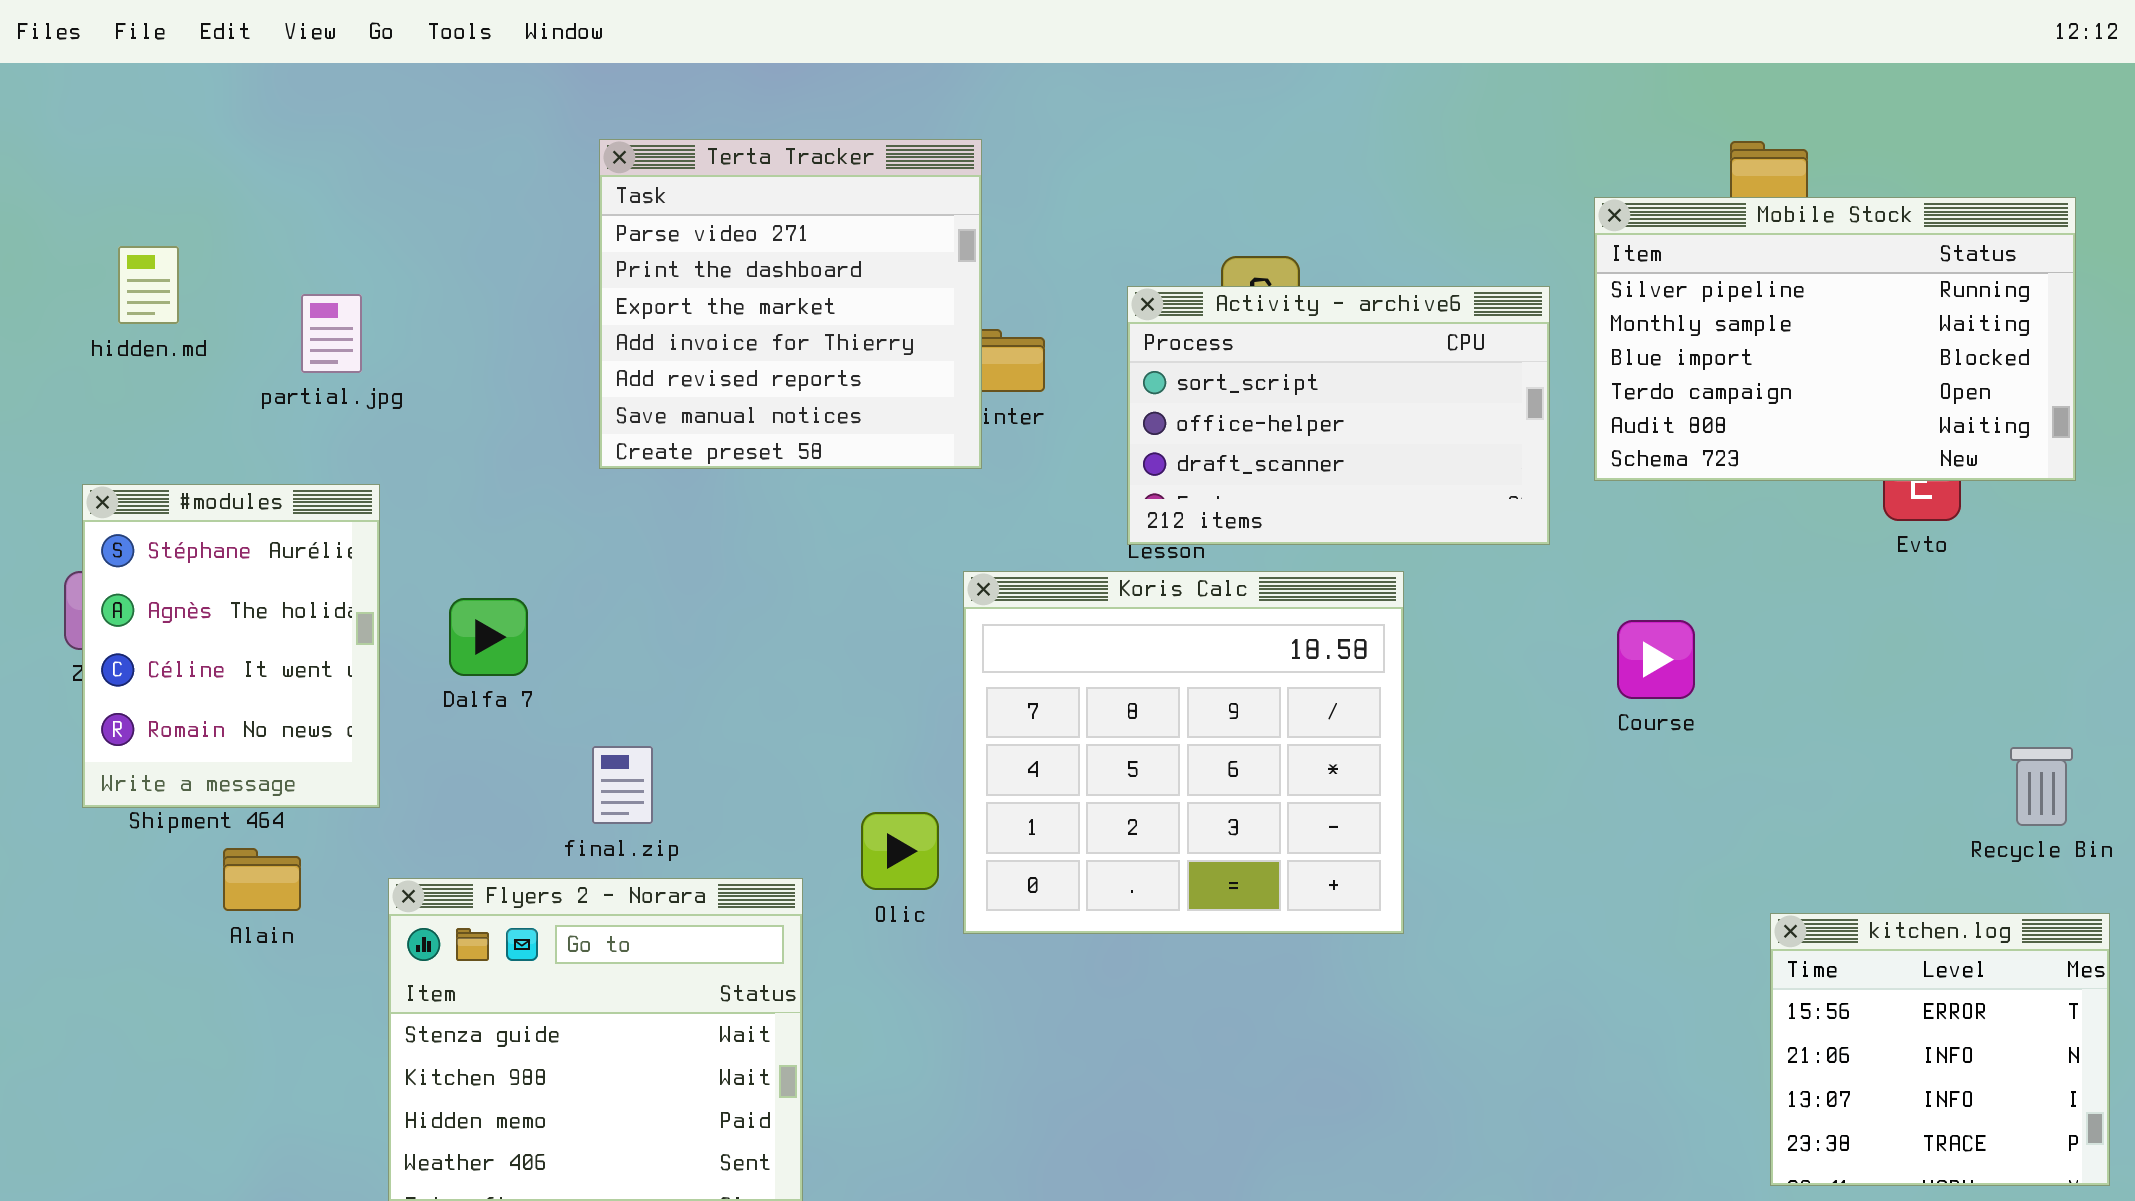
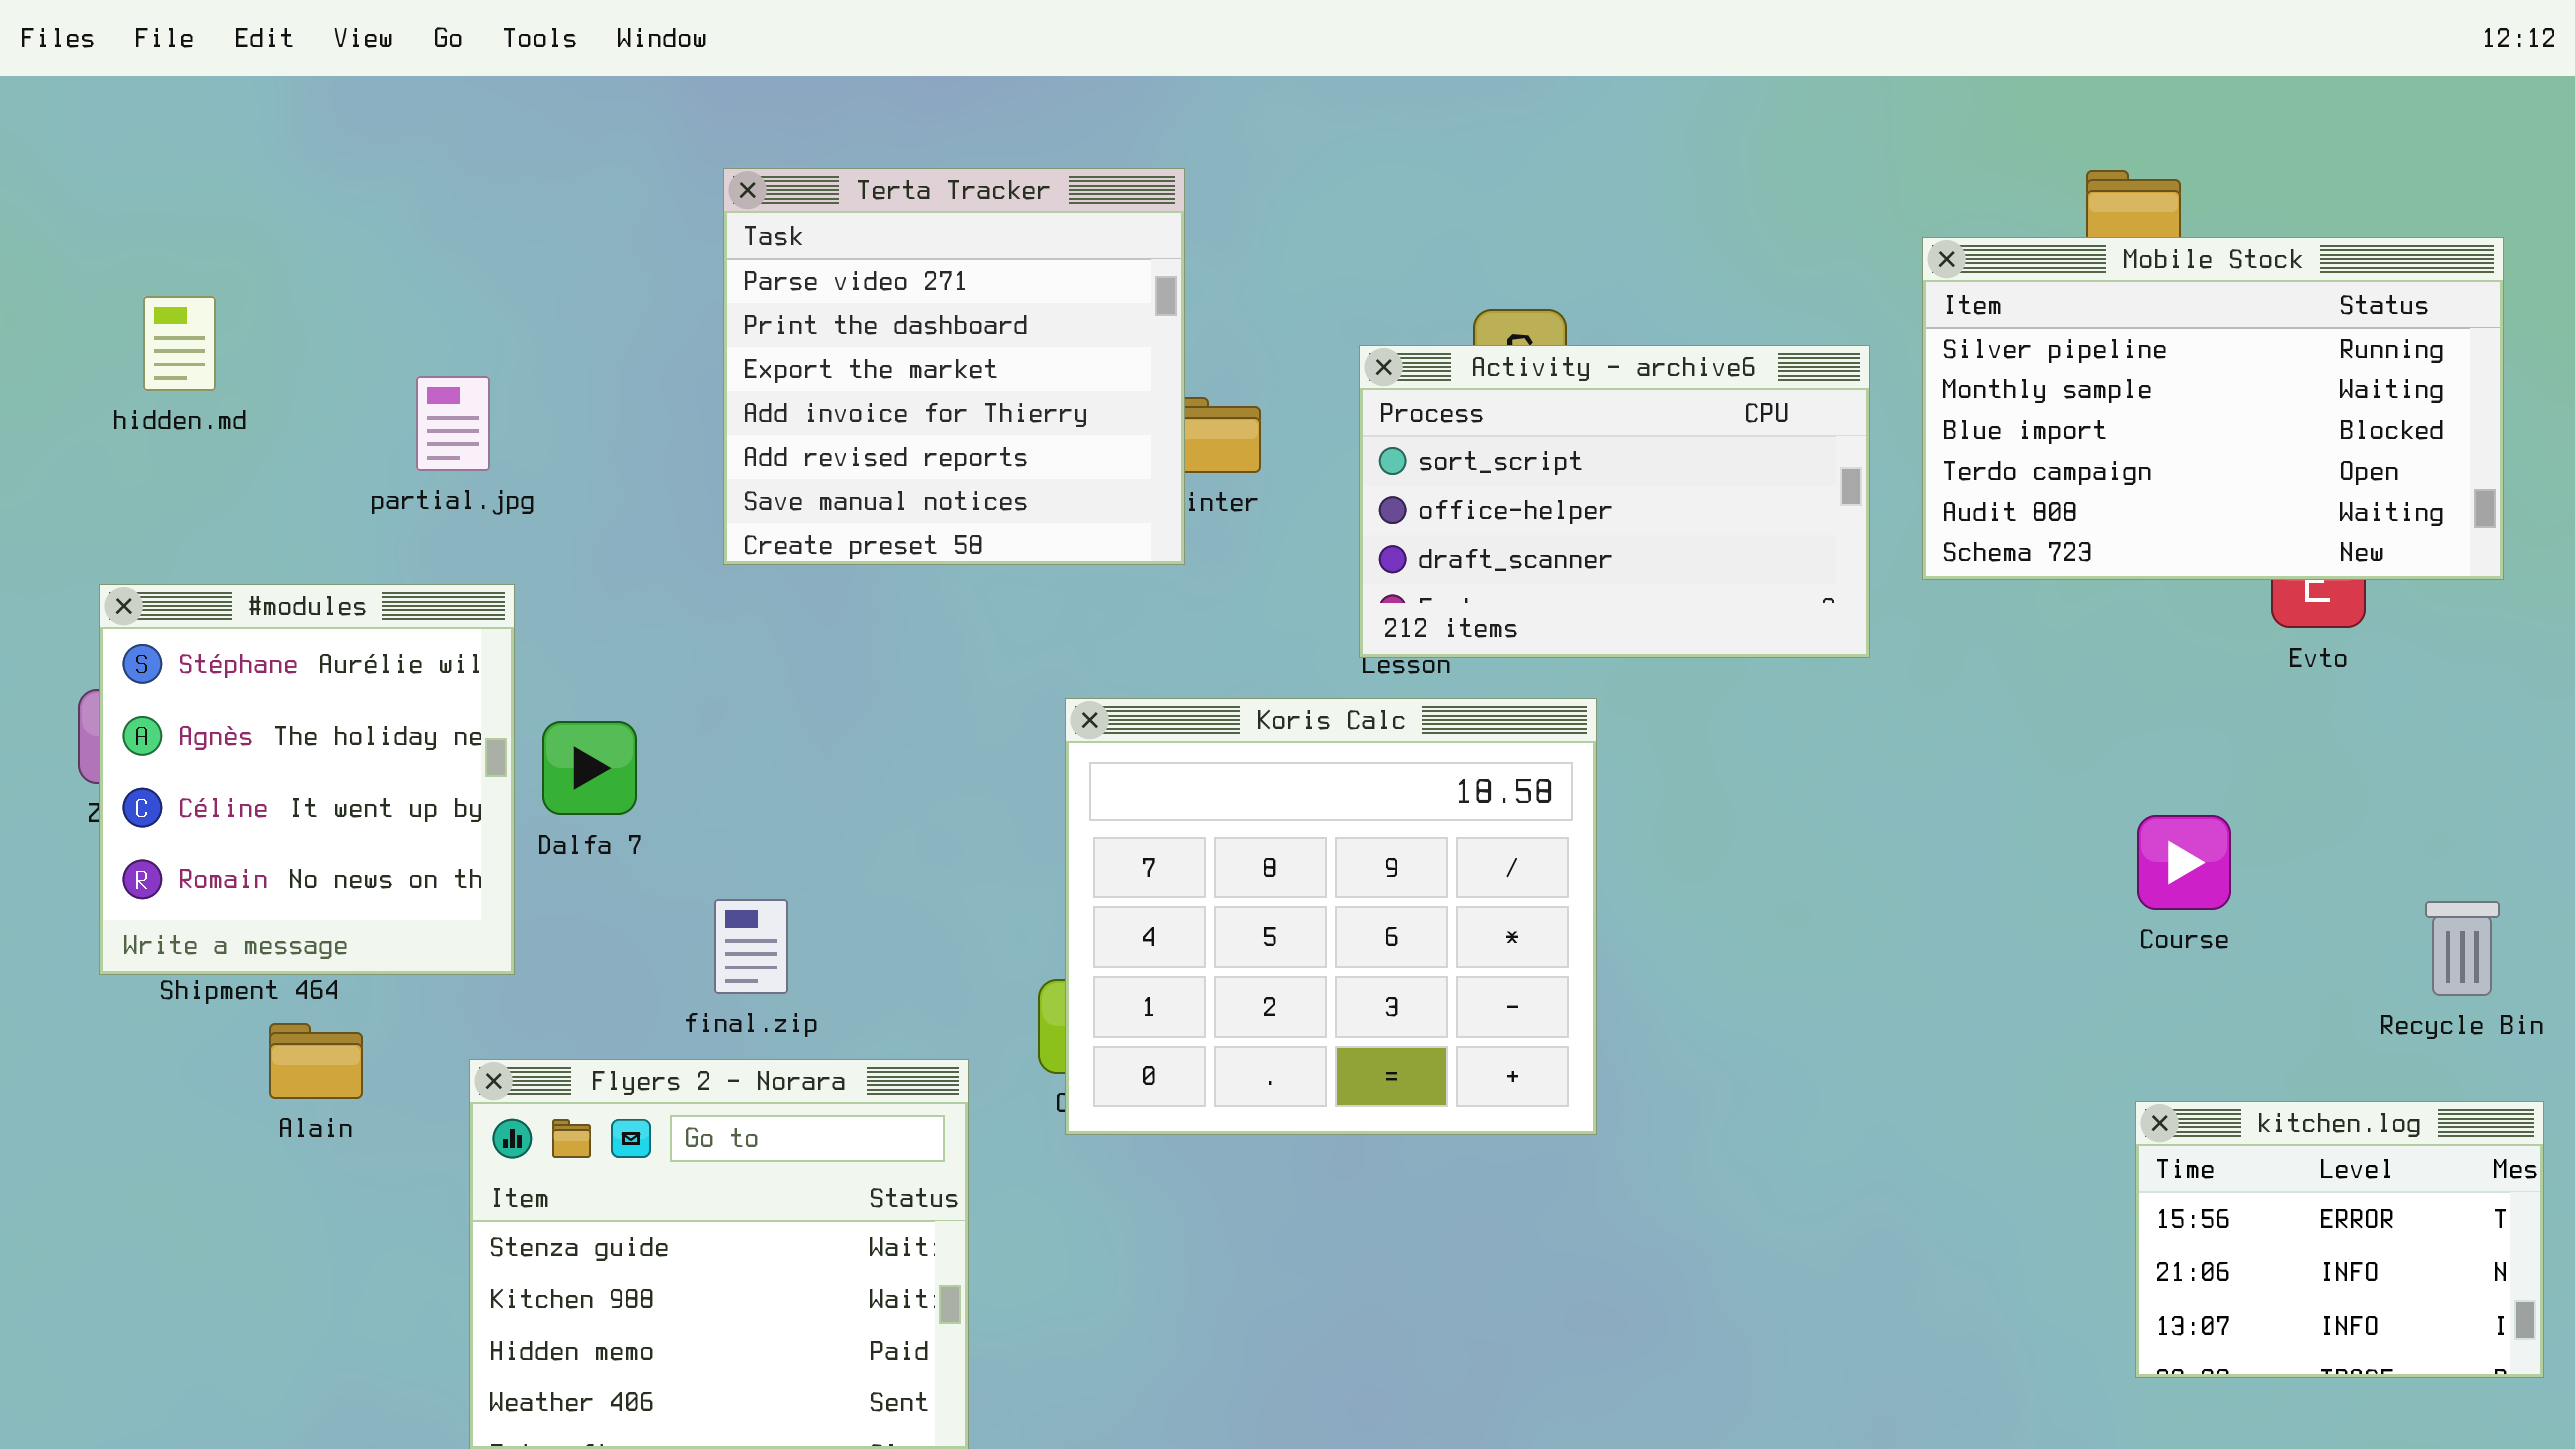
partial.jpg: [301,294,362,373] -> [416,376,490,471], moved
#modules: [82,484,380,808] -> [99,584,515,975], resized
Koris Calc: [963,571,1404,934] -> [1065,698,1597,1135], moved
Course: [1617,620,1695,699] -> [2137,815,2231,910], moved
kitchen.log: [1770,913,2110,1186] -> [2135,1101,2544,1378], resized

